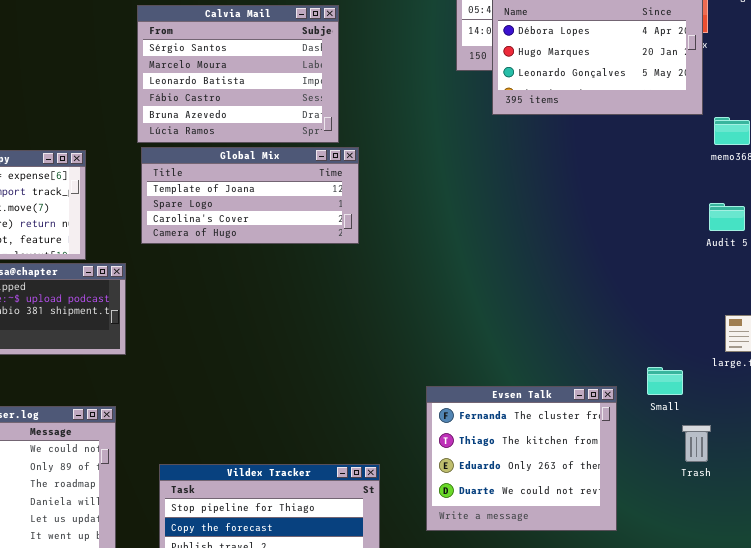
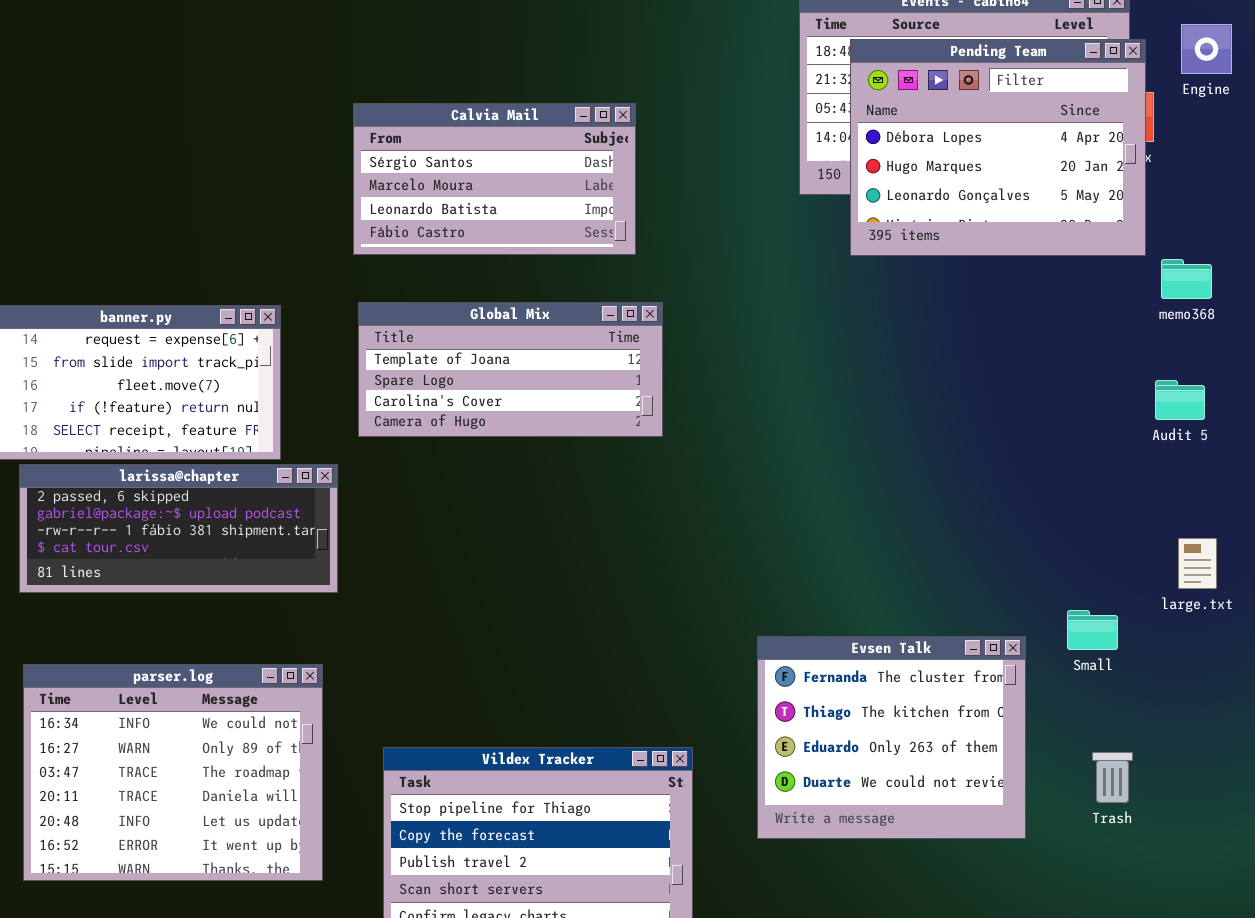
Calvia Mail: [137,5,339,143] -> [353,103,636,255], resized
Trash: [682,425,711,462] -> [1092,752,1133,803], moved

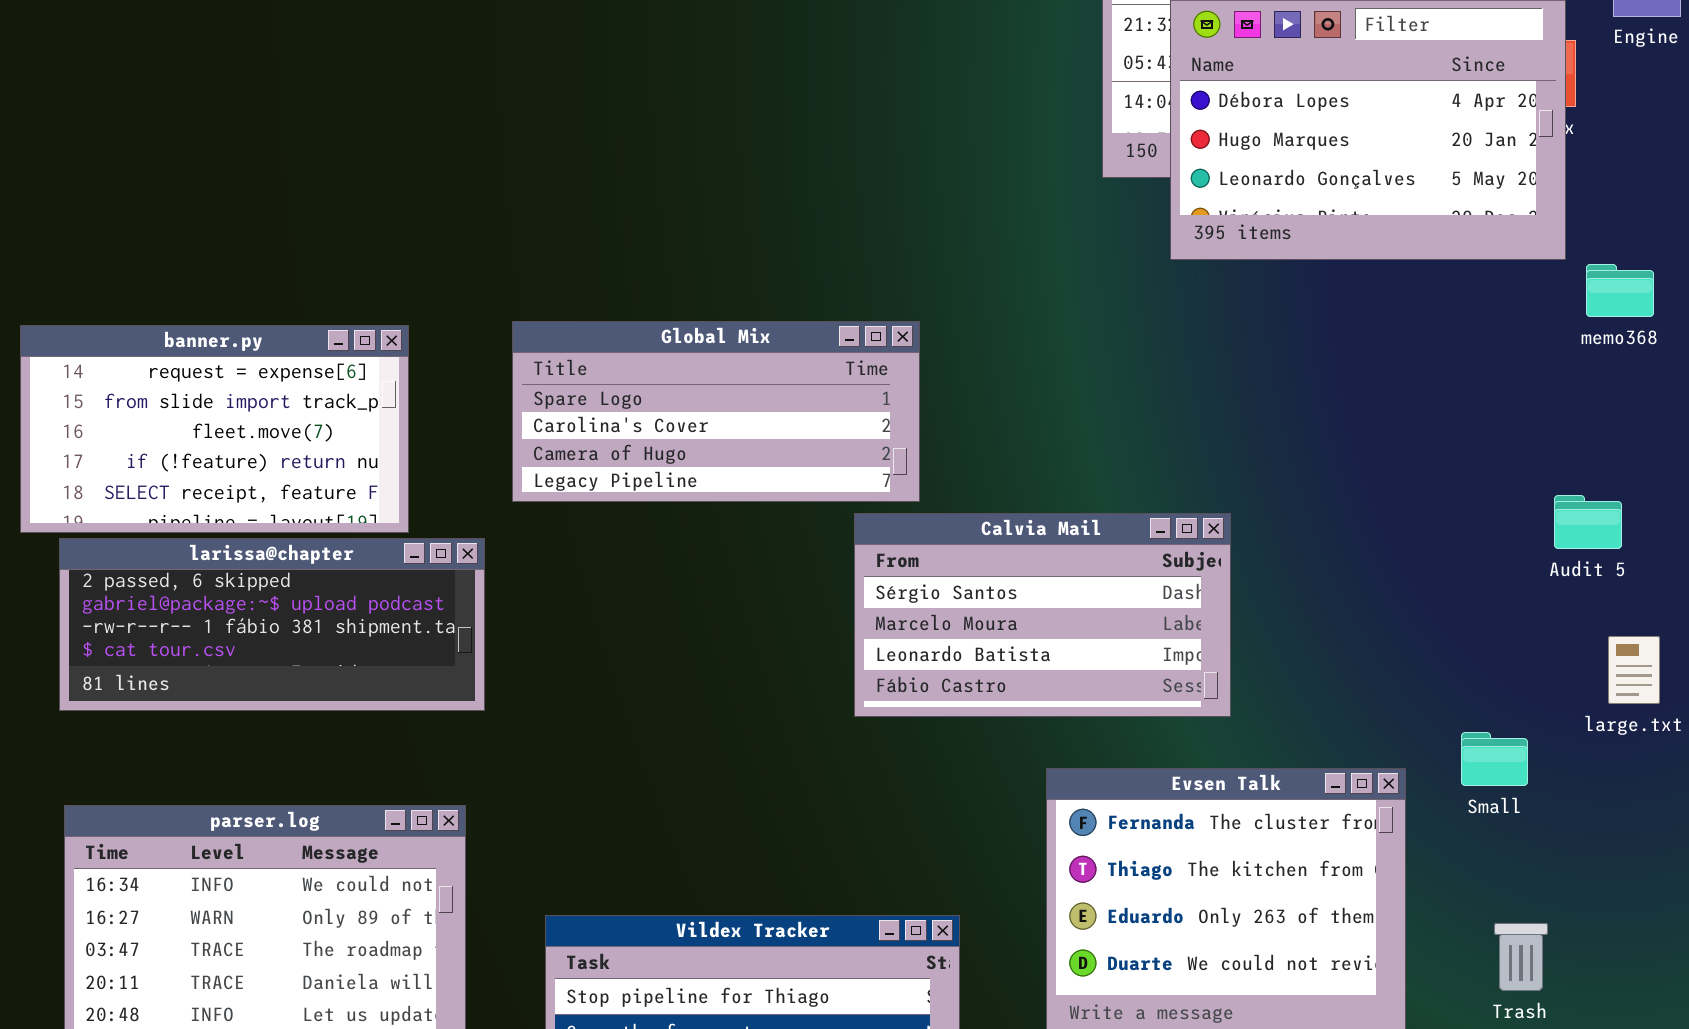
Calvia Mail: [353,103,636,255] -> [854,513,1231,717], moved
Global Mix: [358,302,663,437] -> [512,321,920,502], scrolled down 1 row
Audit 5: [1155,380,1205,420] -> [1554,495,1622,549], moved

